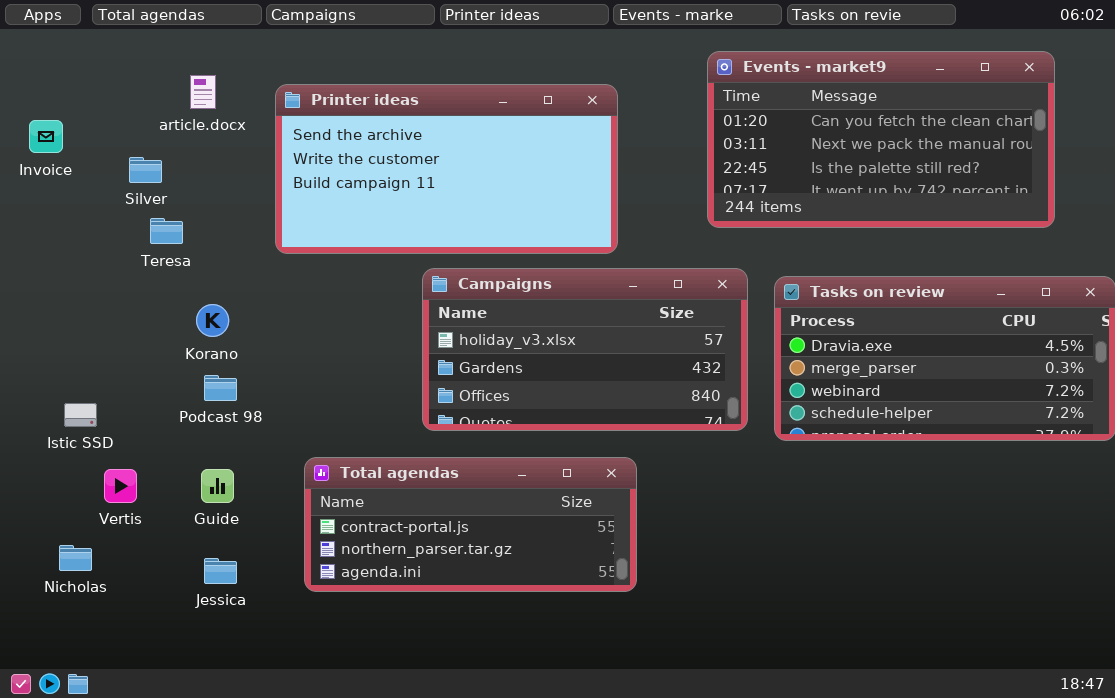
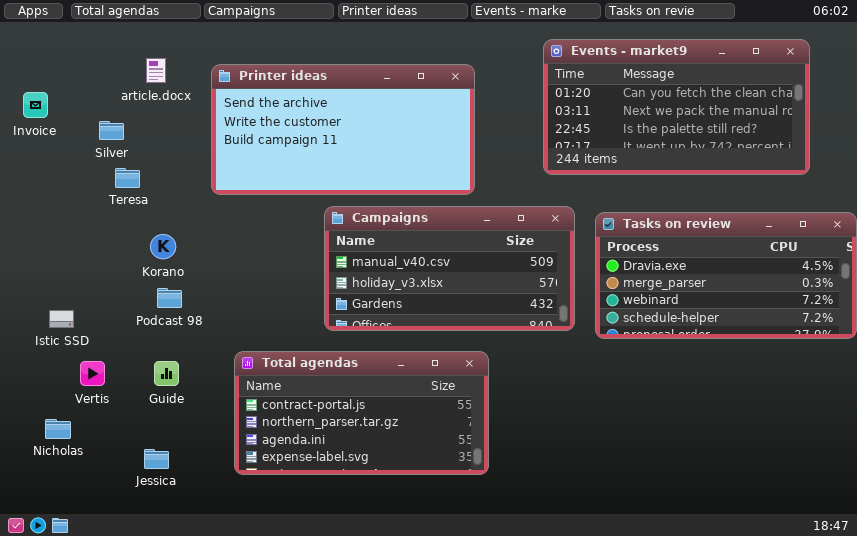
Campaigns: [422,268,748,431] -> [324,206,575,331], scrolled up 1 row
Total agendas: [304,457,637,592] -> [234,351,489,475], resized
Jessica: [204,558,237,584] -> [144,449,169,469], moved

